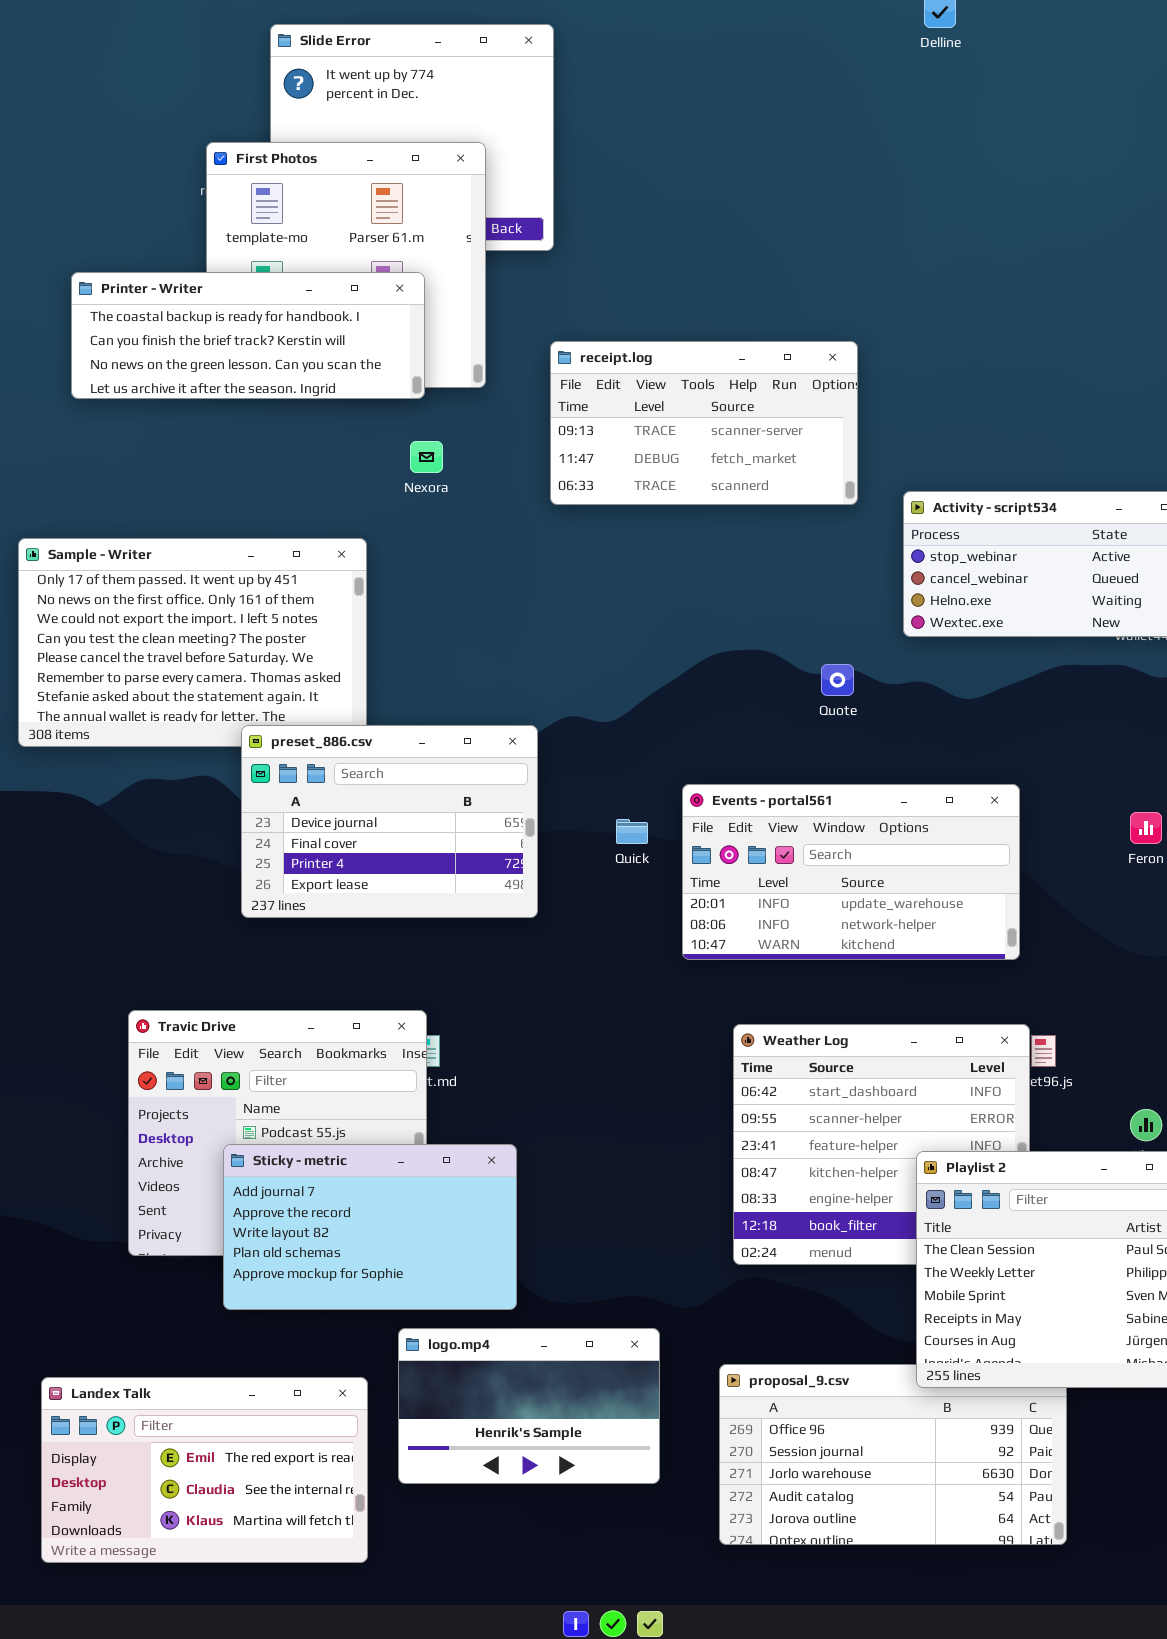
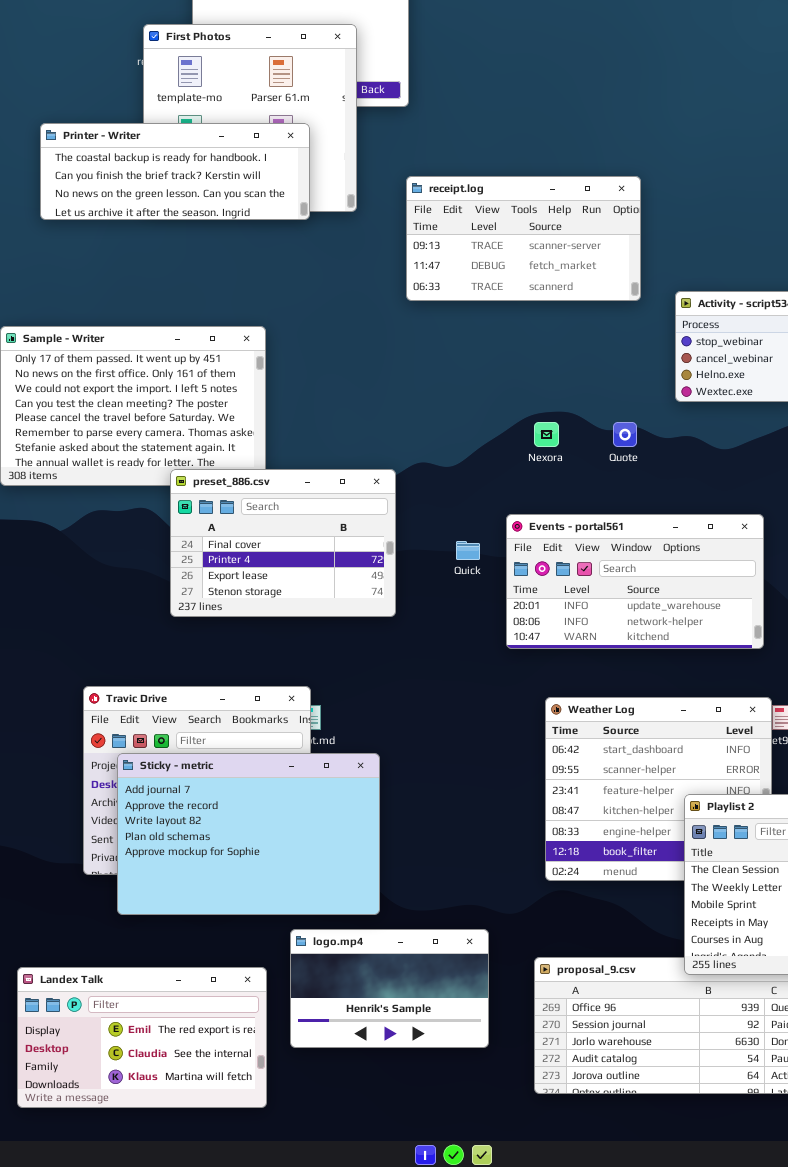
Nexora: [410,441,443,473] -> [534,422,559,447], moved
preset_886.csv: [241,725,538,918] -> [170,469,396,617], scrolled down 1 row
Sticky - metric: [223,1144,517,1310] -> [117,753,380,915], resized

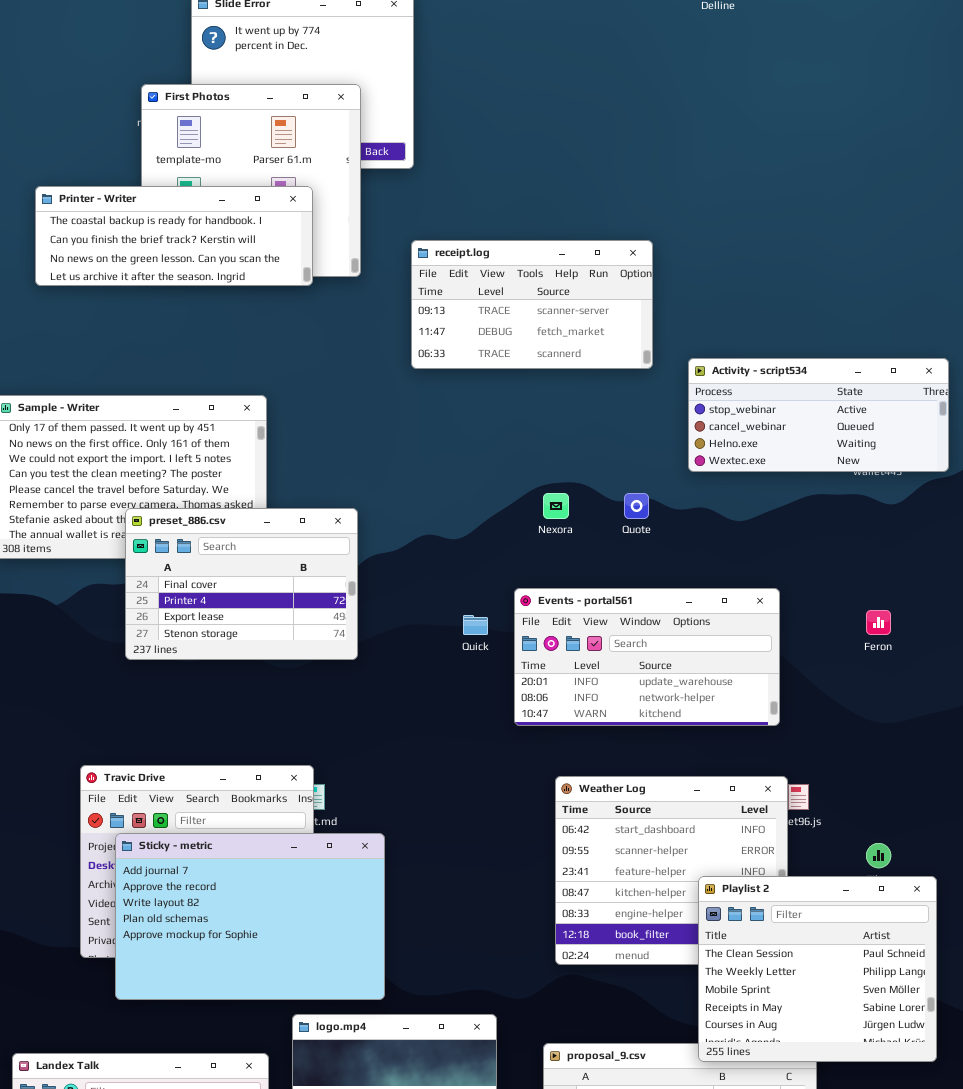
preset_886.csv: [170,469,396,617] -> [125,508,358,660], moved

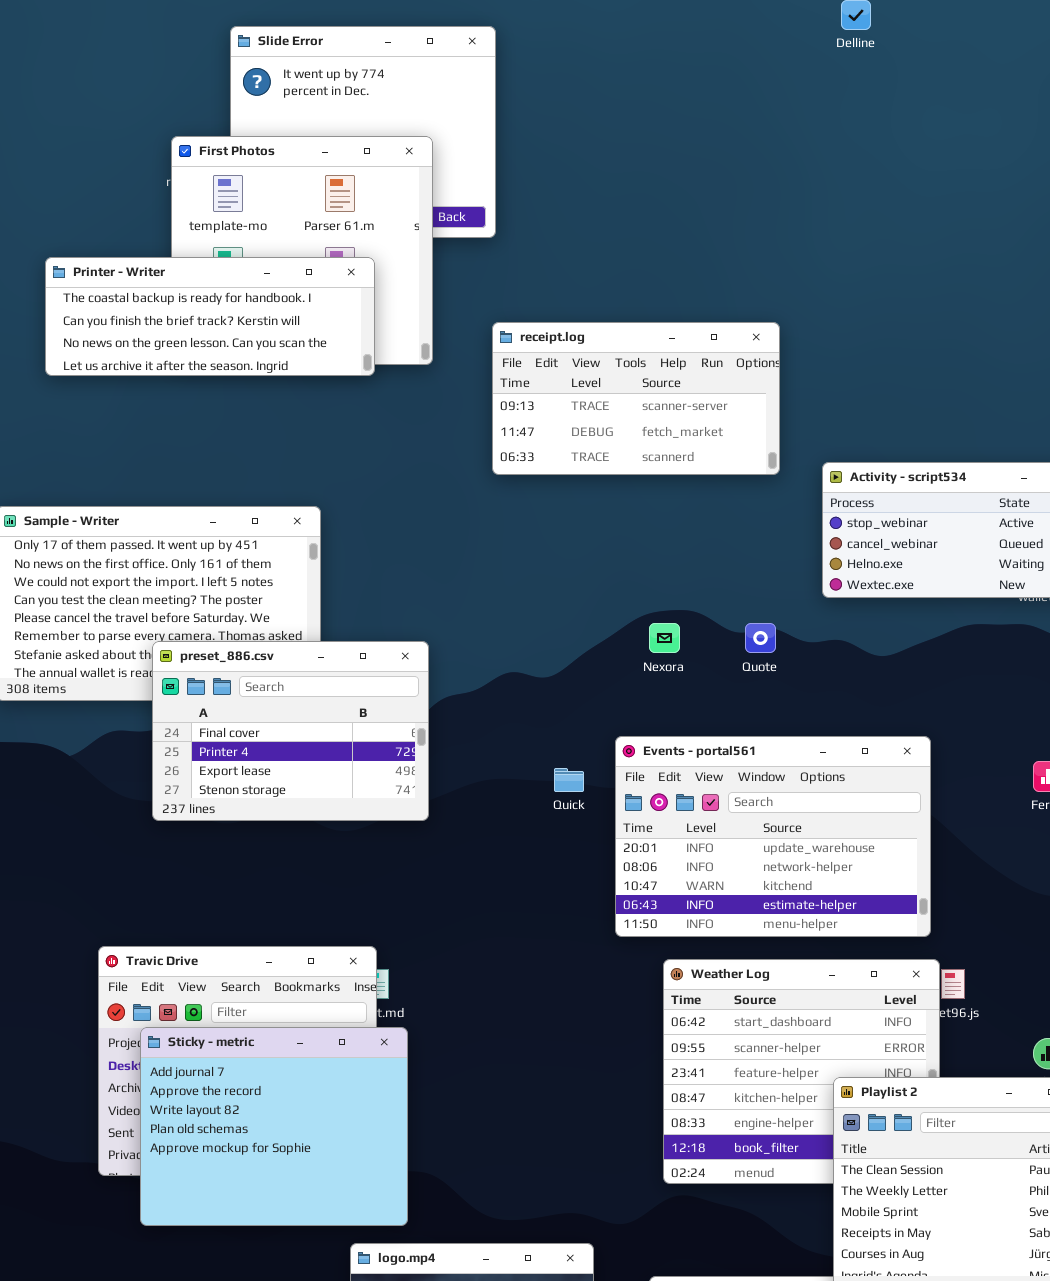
Events - portal561: [514,588,780,726] -> [615,736,931,937], resized
Sticky - metric: [115,833,385,1000] -> [140,1027,408,1226], resized

